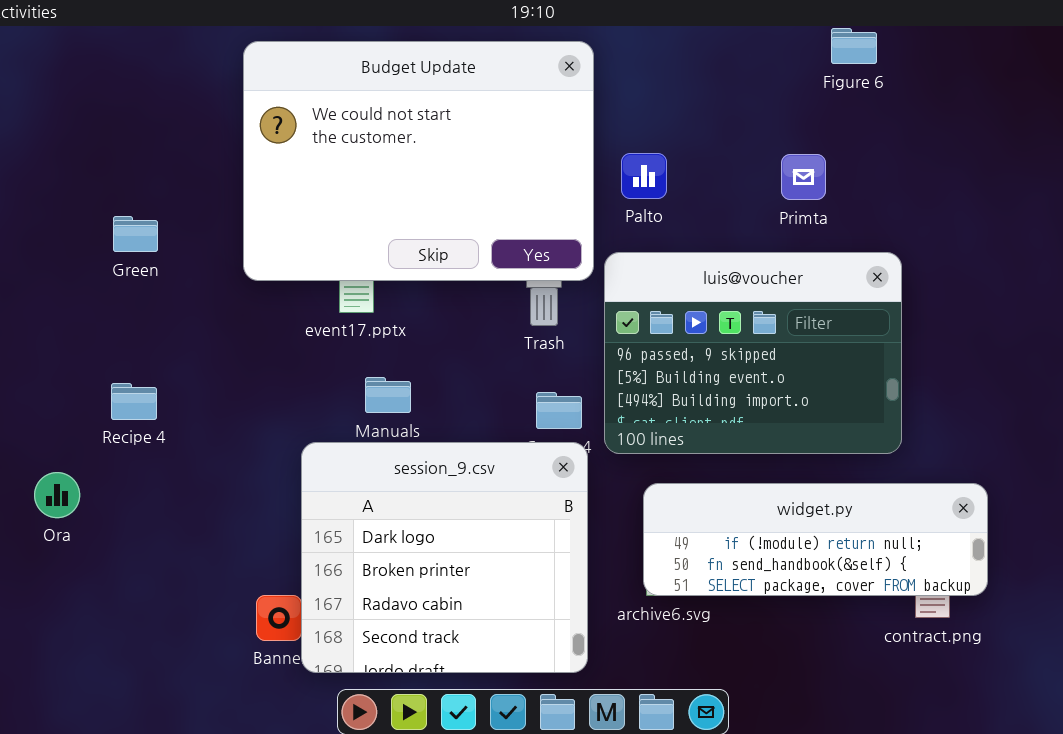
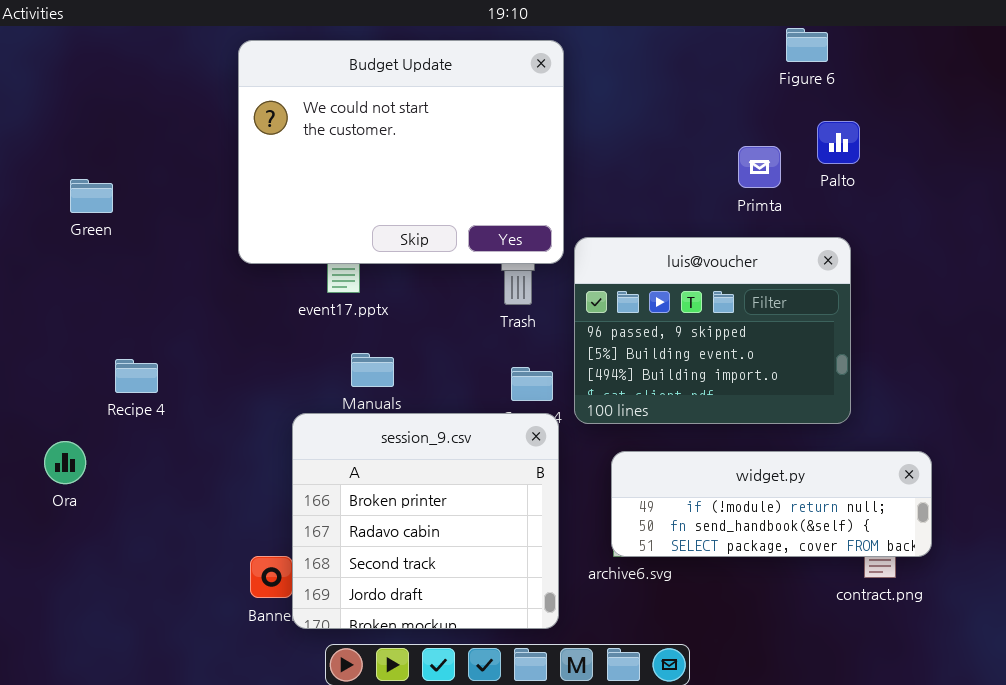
Palto: [621,153,667,199] -> [817,121,860,164], moved
Green: [113,216,158,252] -> [70,179,113,213], moved
session_9.csv: [301,442,588,673] -> [292,413,559,629], scrolled down 1 row

